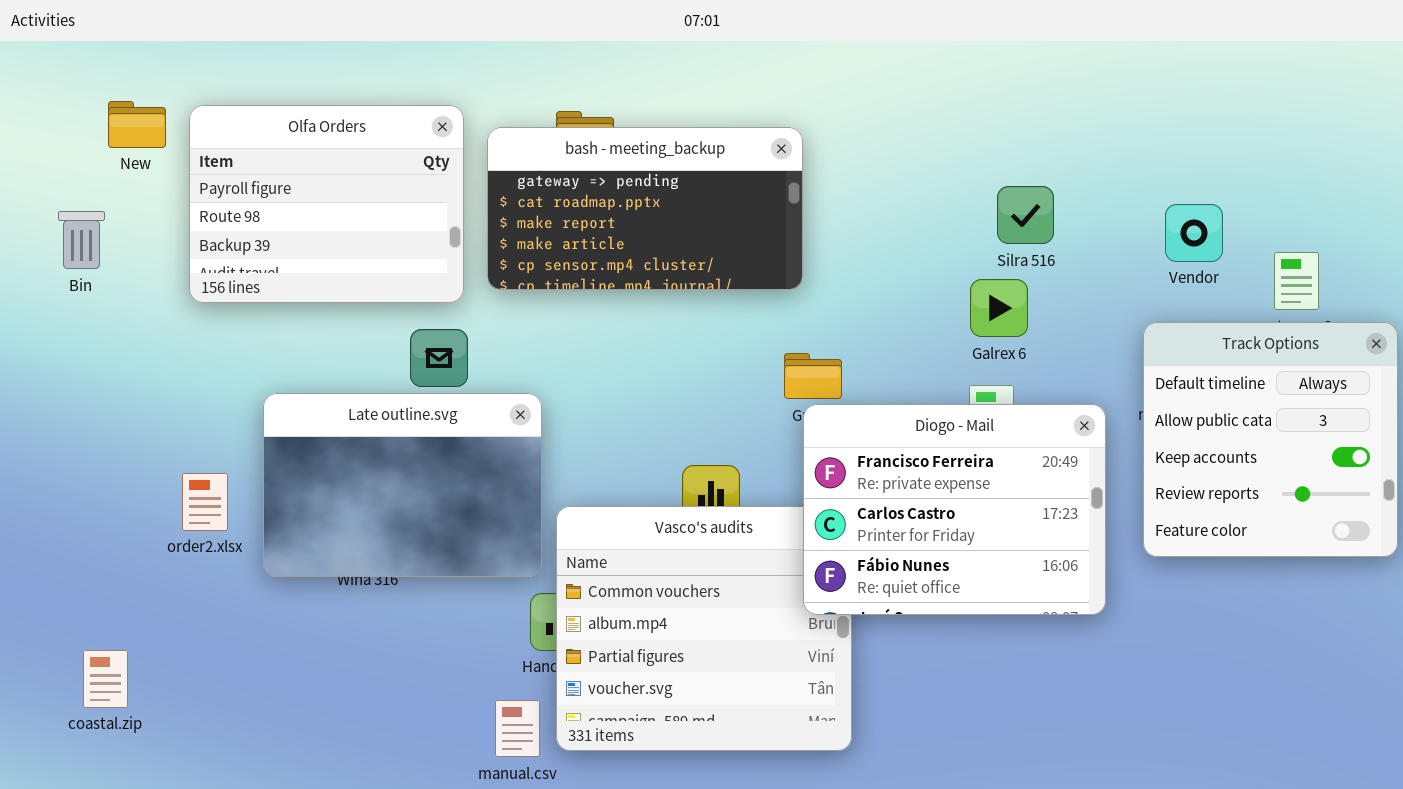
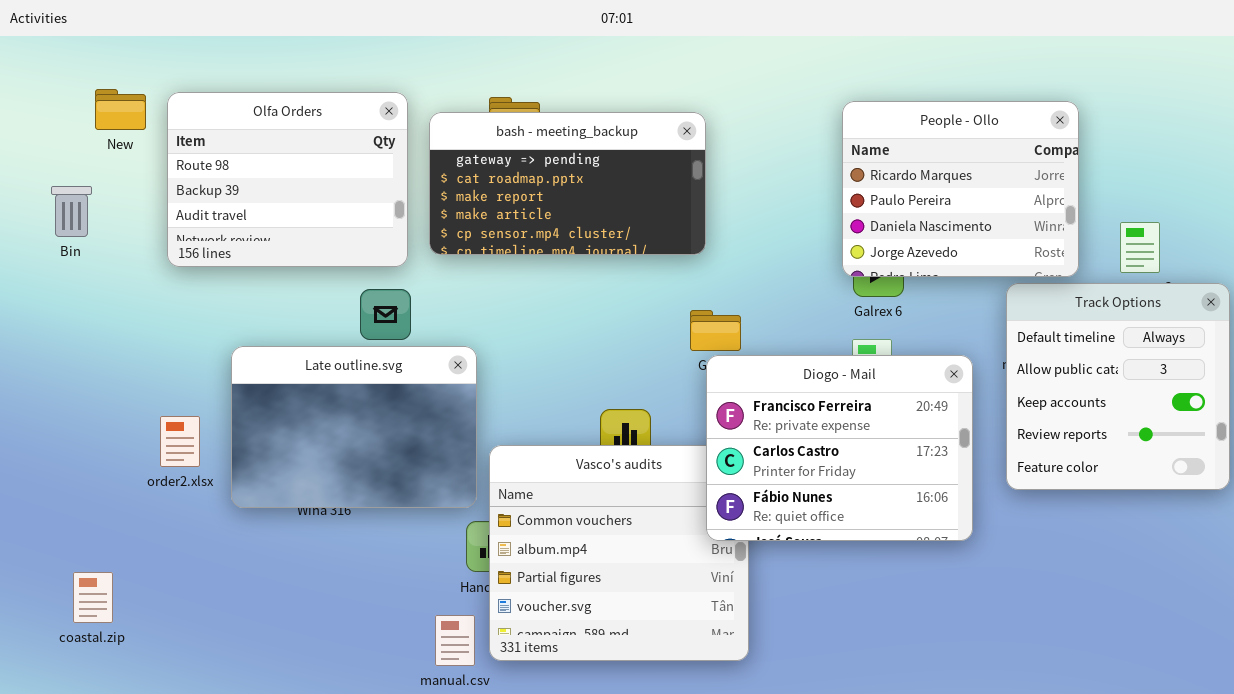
Olfa Orders: [189,105,464,303] -> [167,92,408,267], scrolled down 1 row
People - Ollo: none -> [842,101,1079,277], opened

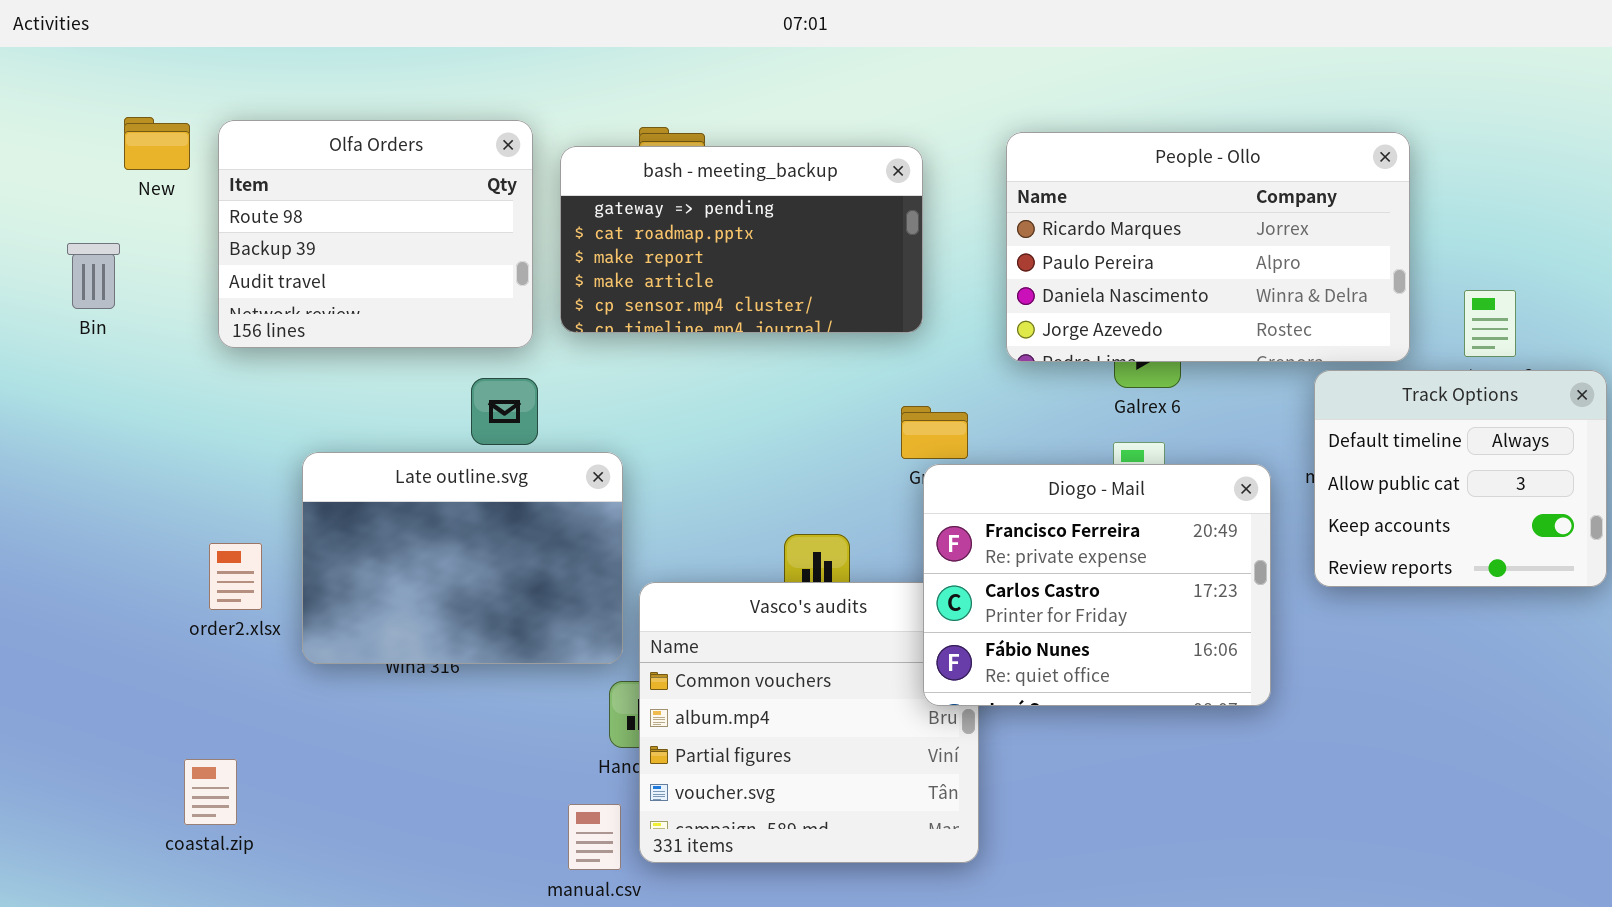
People - Ollo: [842,101,1079,277] -> [1006,132,1410,362], resized
Track Options: [1006,283,1230,490] -> [1314,370,1607,587], resized
coastal.zip: [73,572,113,623] -> [184,759,237,825], moved

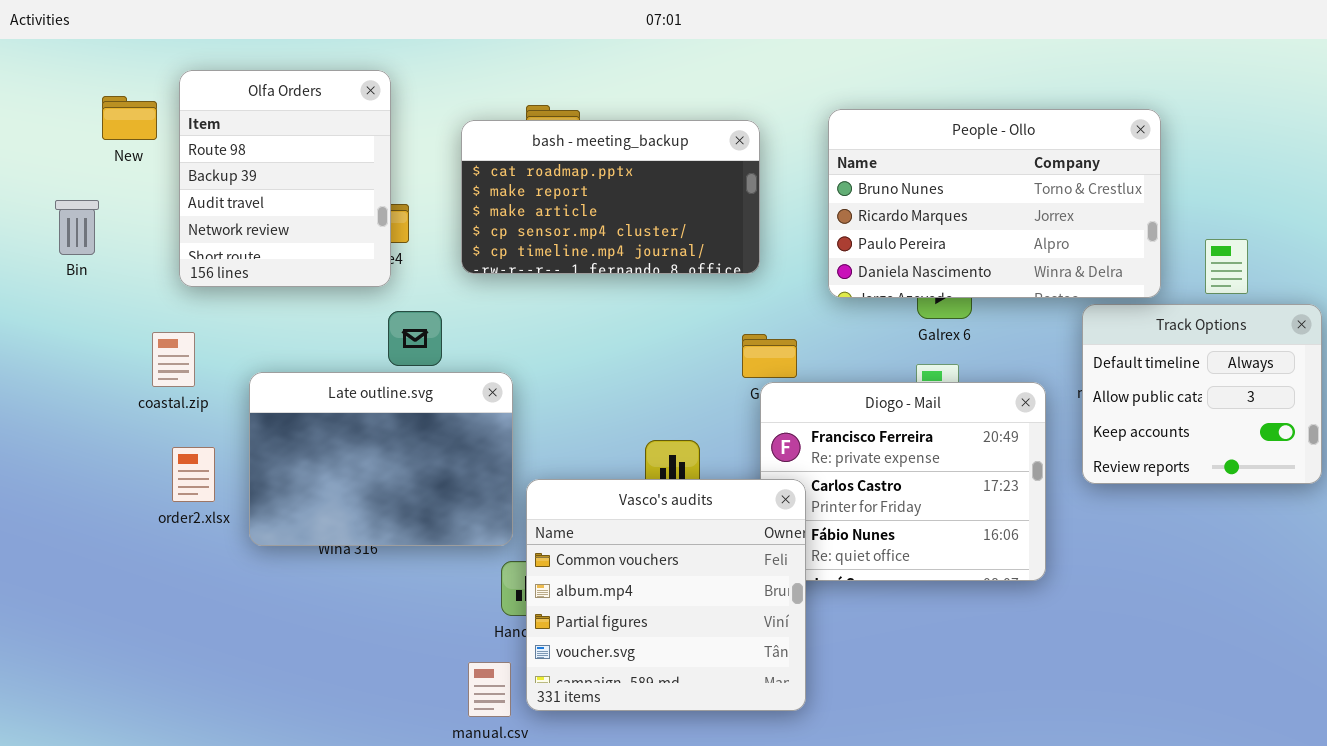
Olfa Orders: [218,120,533,348] -> [179,70,391,287], resized
People - Ollo: [1006,132,1410,362] -> [828,109,1161,298], scrolled up 1 row
bash - meeting_backup: [560,146,923,333] -> [461,120,760,274], scrolled down 1 row
Vasco's audits: [639,582,979,863] -> [526,479,806,711], raised
coastal.zip: [184,759,237,825] -> [152,332,195,387], moved

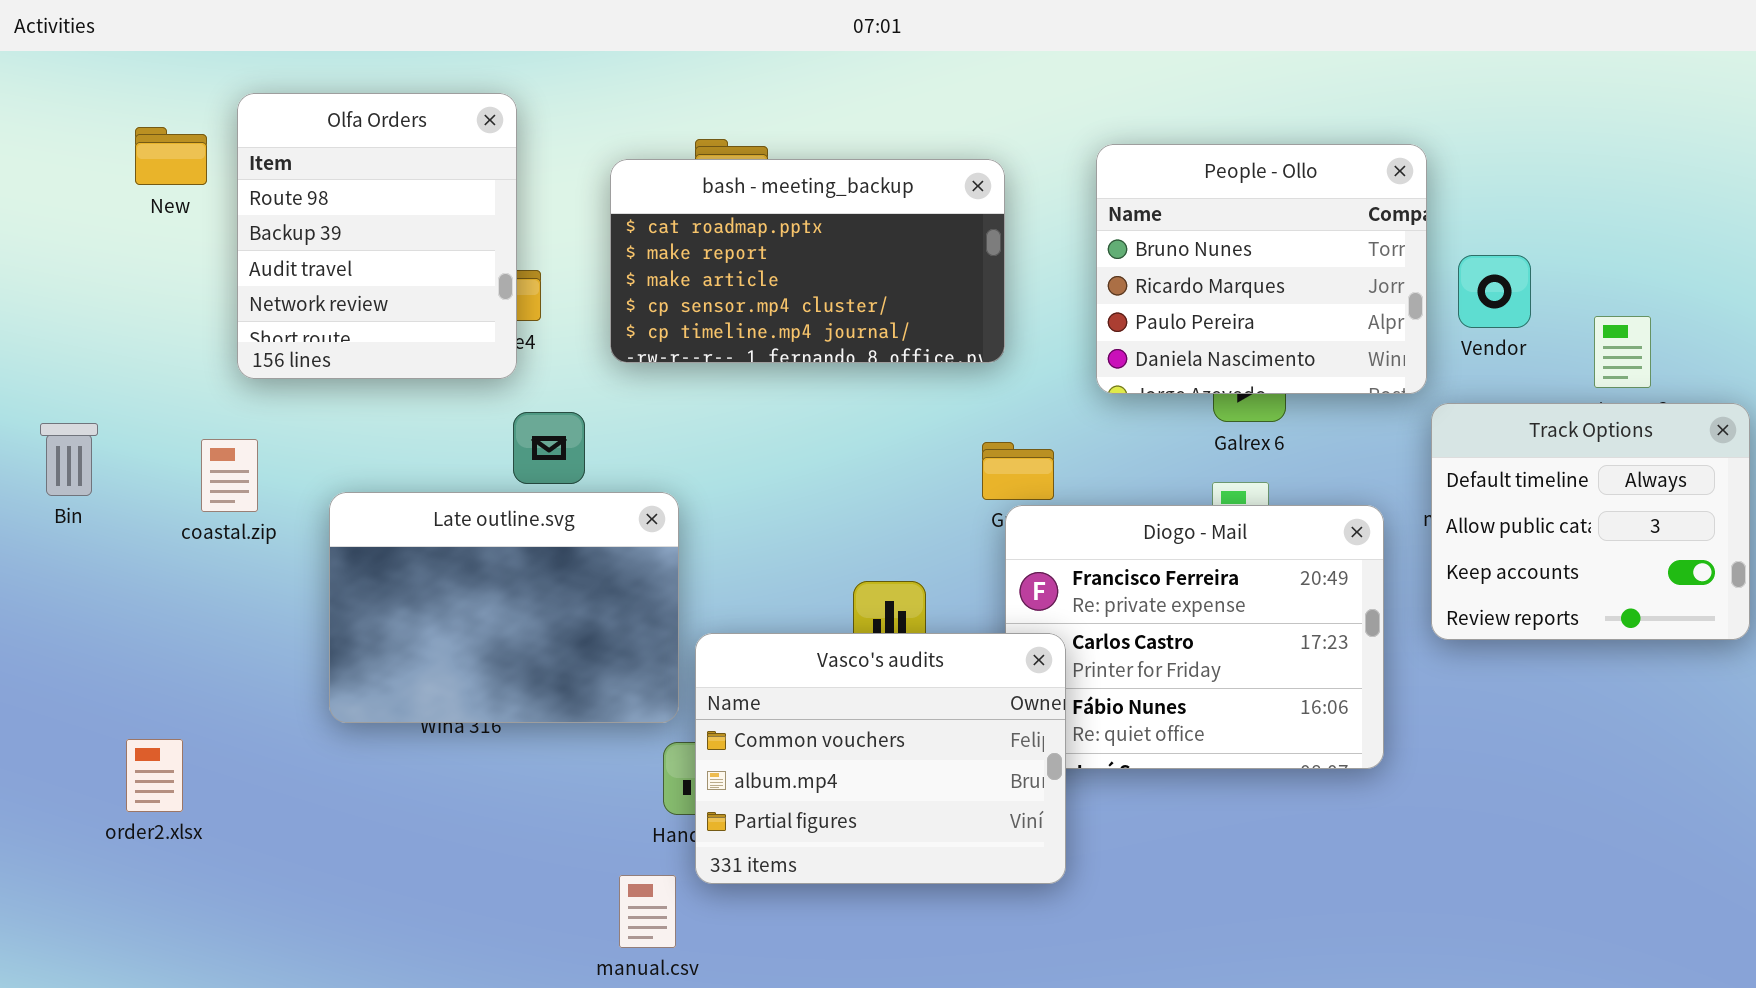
People - Ollo: [828,109,1161,298] -> [1096,144,1427,394], resized
Bin: [55,200,99,255] -> [40,423,98,496], moved
order2.xlsx: [172,447,215,502] -> [126,739,183,812], moved
Vasco's audits: [526,479,806,711] -> [695,633,1066,884], resized

